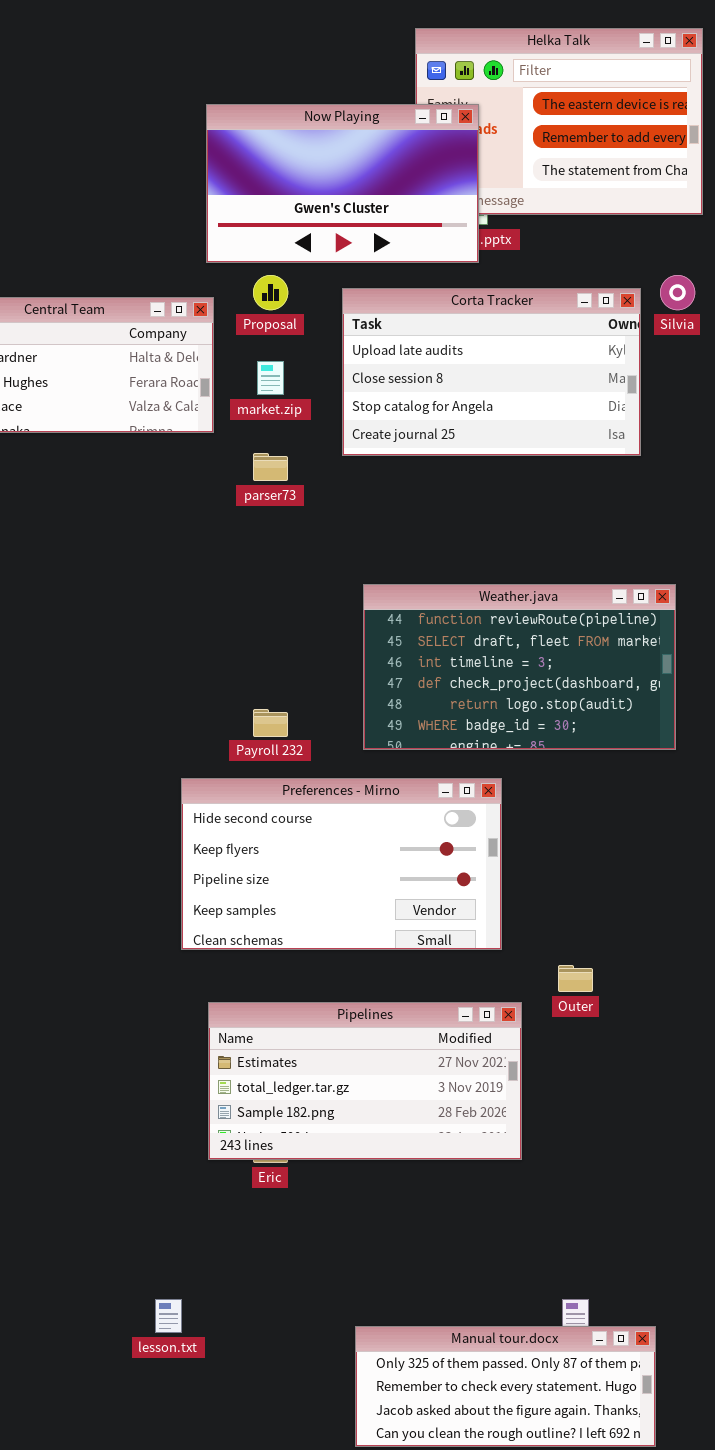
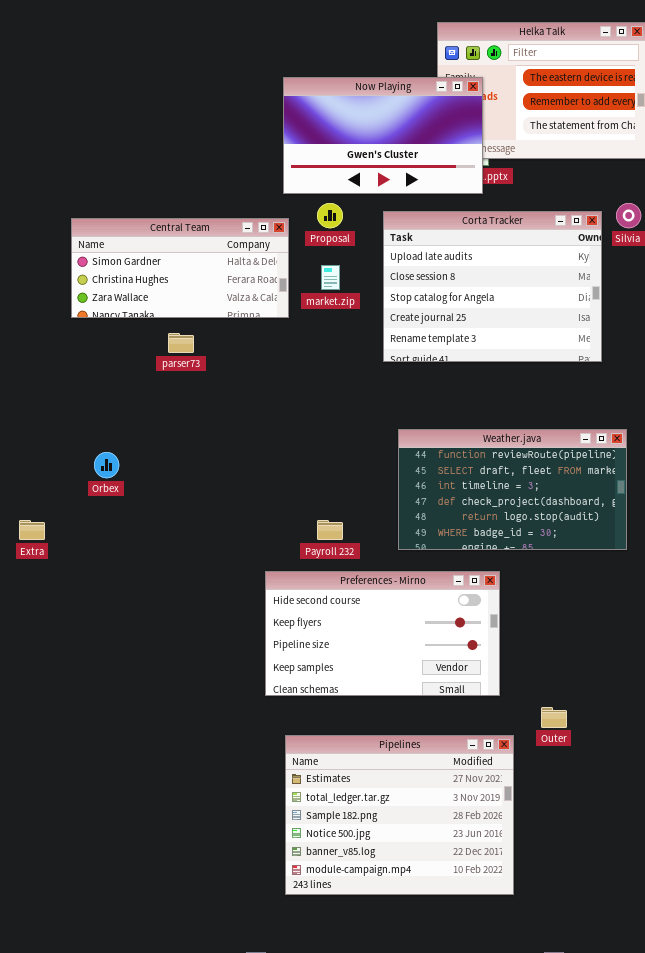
Corta Tracker: [342,288,641,456] -> [383,211,602,362], resized
parser73: [253,453,288,481] -> [168,333,194,353], moved
Pipelines: [208,1002,522,1160] -> [285,735,514,895], resized

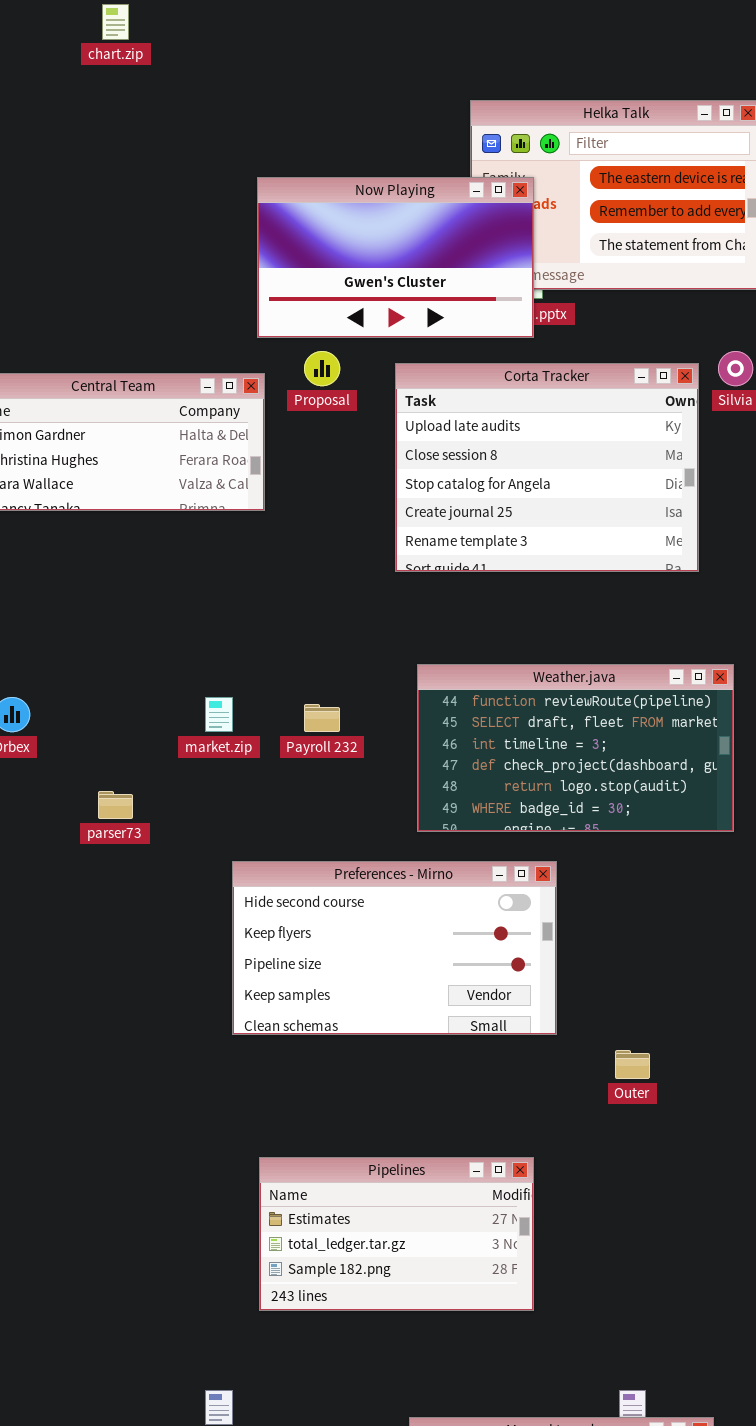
market.zip: [321,265,340,290] -> [205,697,233,732], moved
parser73: [168,333,194,353] -> [98,791,133,819], moved
Payroll 232: [317,520,343,540] -> [304,704,340,732], moved
Pipelines: [285,735,514,895] -> [259,1157,534,1311], resized

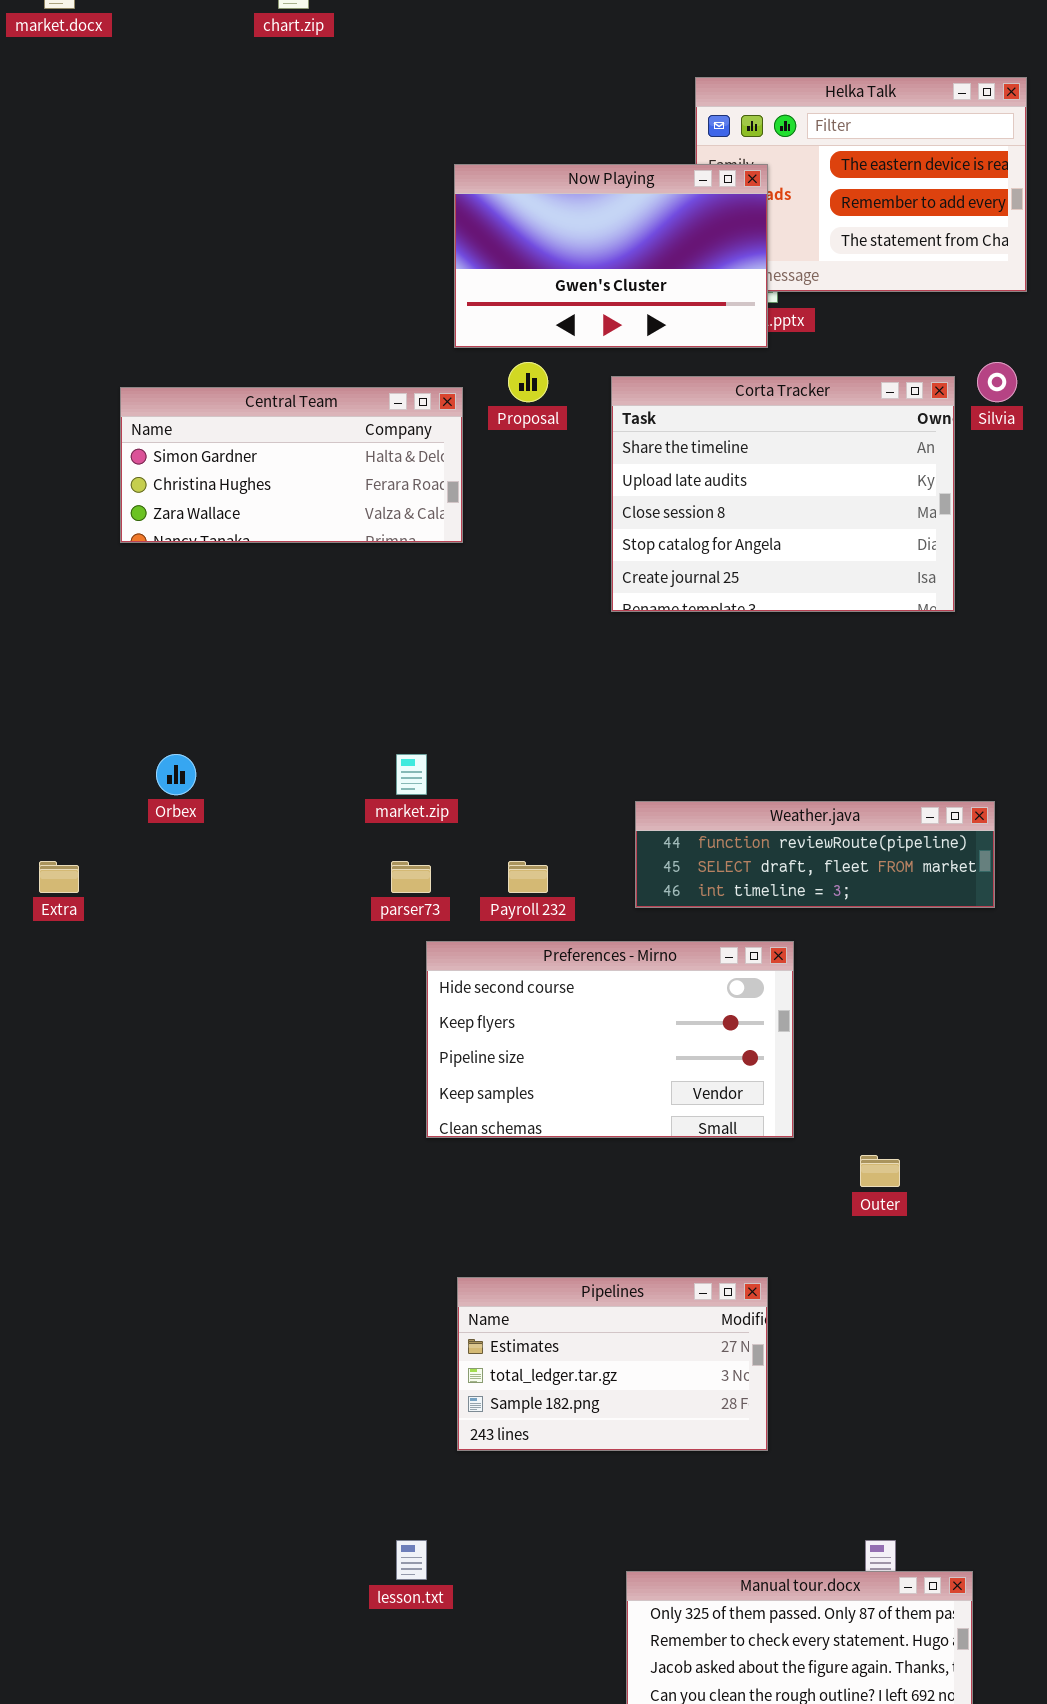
Corta Tracker: [395,363,699,572] -> [611,376,955,612], scrolled up 1 row
Weather.java: [417,664,734,832] -> [635,801,995,908], resized
Payroll 232: [304,704,340,732] -> [508,861,548,893], moved
parser73: [98,791,133,819] -> [391,861,431,893], moved

